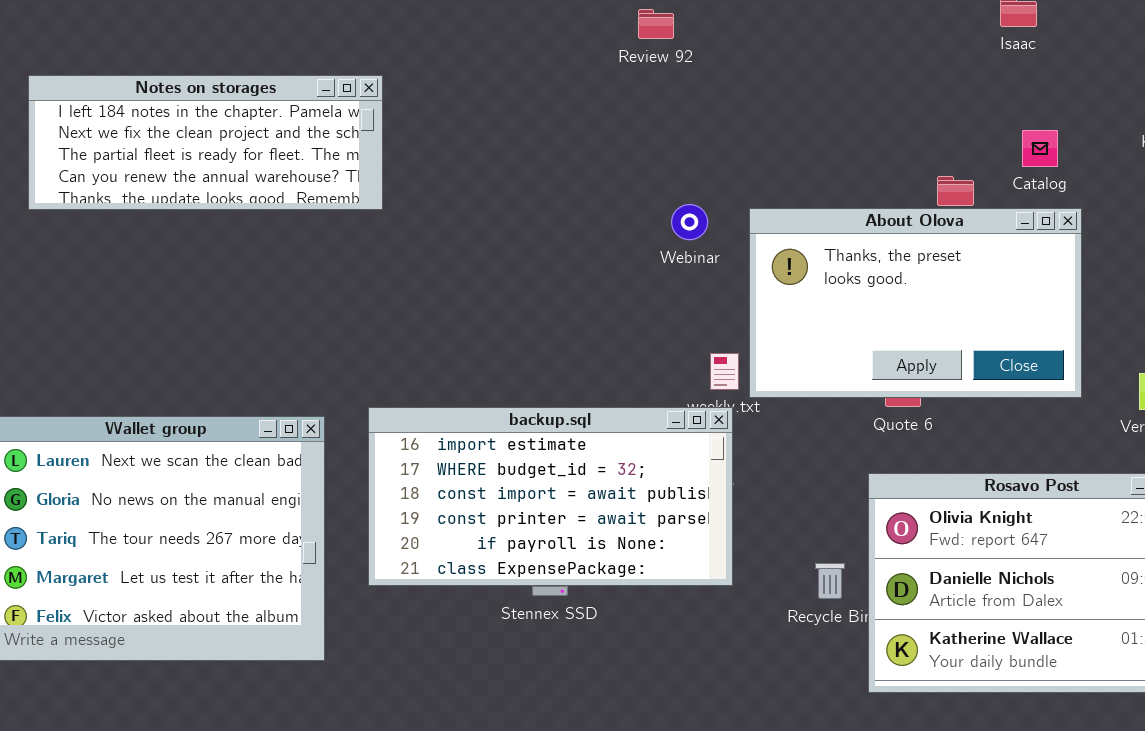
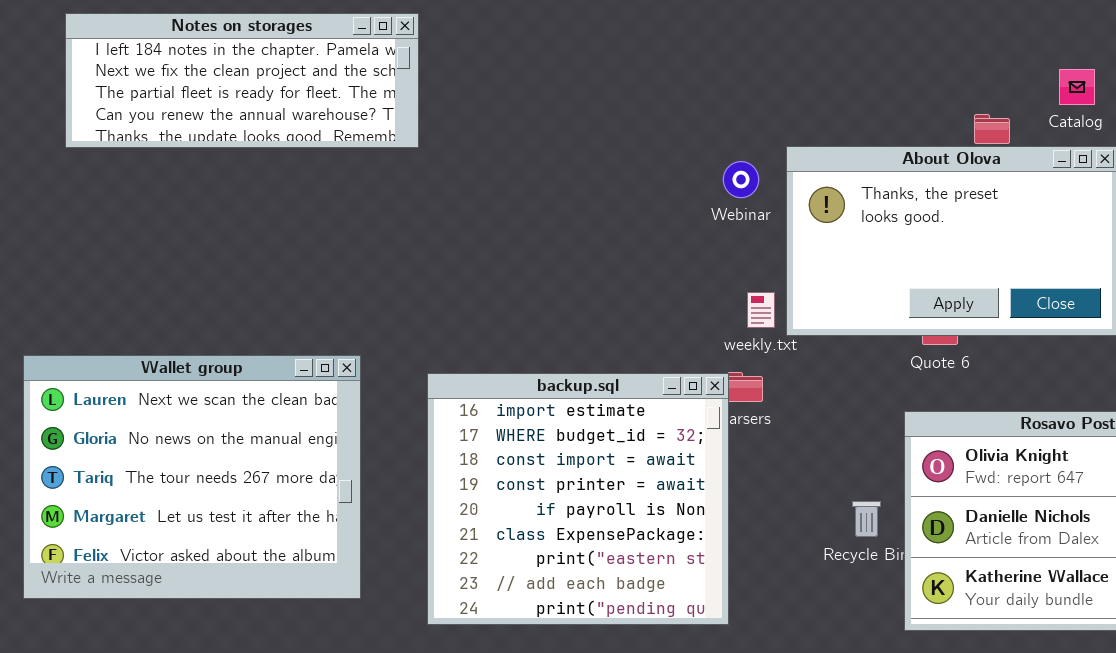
Webinar: [671,204,708,240] -> [723,161,759,198], moved
backup.sql: [368,407,733,586] -> [427,373,729,625], moved, resized

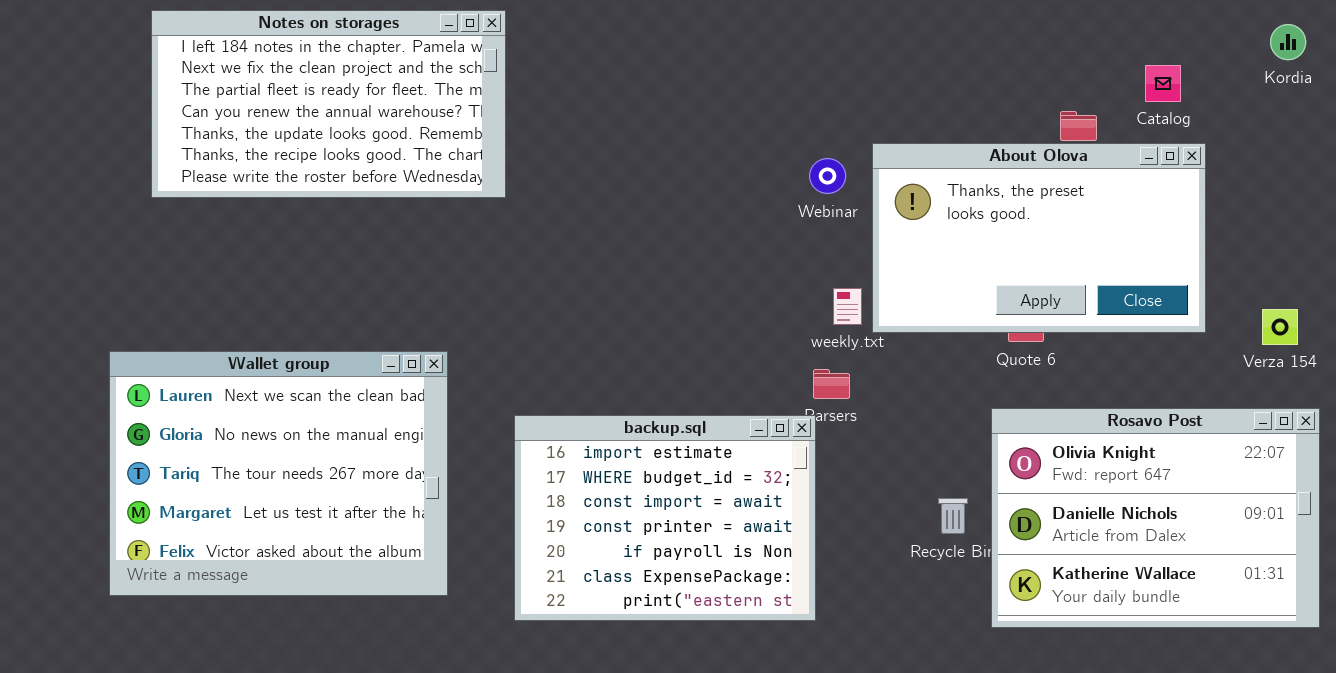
Notes on storages: [65,13,419,148] -> [151,10,506,198], resized
backup.sql: [427,373,729,625] -> [514,415,816,621], resized

